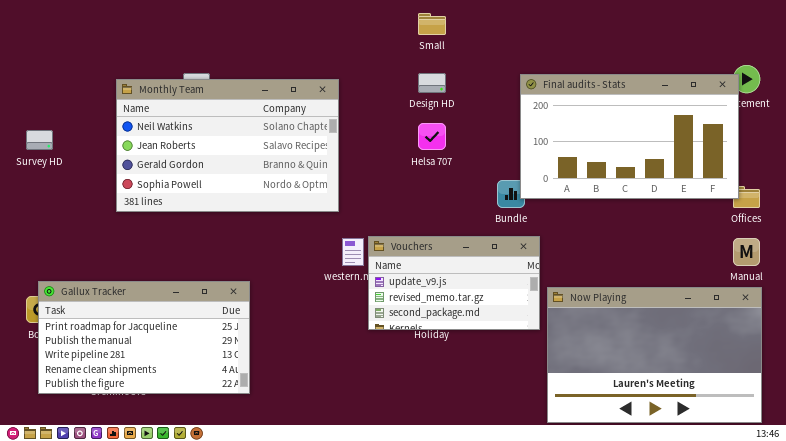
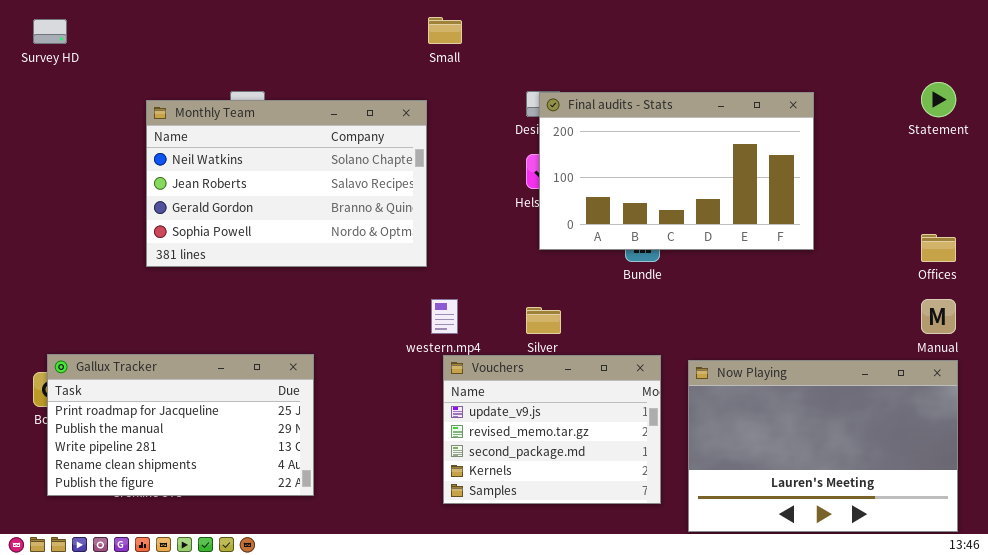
Small: [418,13,446,35] -> [428,17,462,44], moved
Final audits - Stats: [520,74,739,199] -> [539,92,814,250], moved
Survey HD: [26,130,53,150] -> [33,19,67,44], moved
Vouchers: [368,236,540,330] -> [443,355,661,504], moved, resized

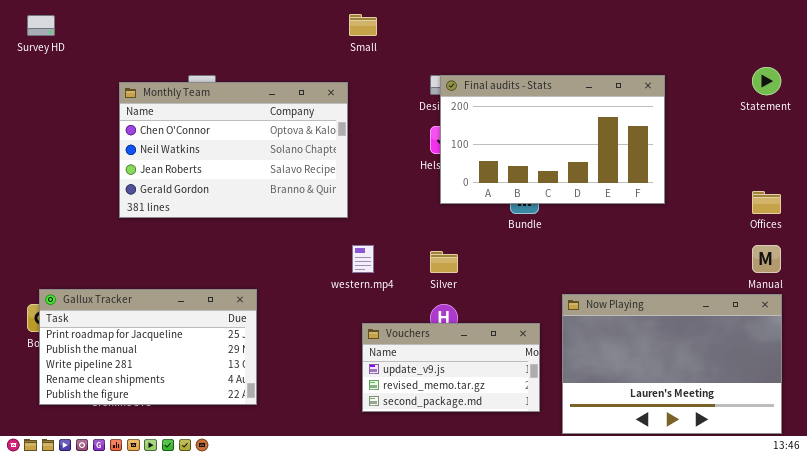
Monthly Team: [146,100,427,267] -> [119,82,348,218], scrolled up 1 row
Vouchers: [443,355,661,504] -> [362,323,540,412], resized

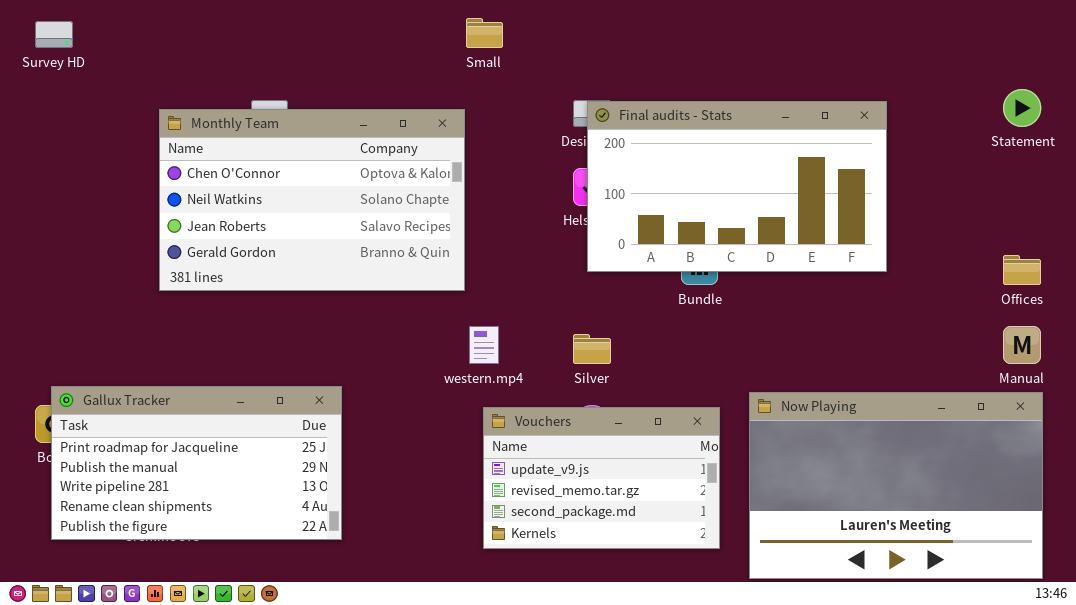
Vouchers: [362,323,540,412] -> [483,407,720,549], resized

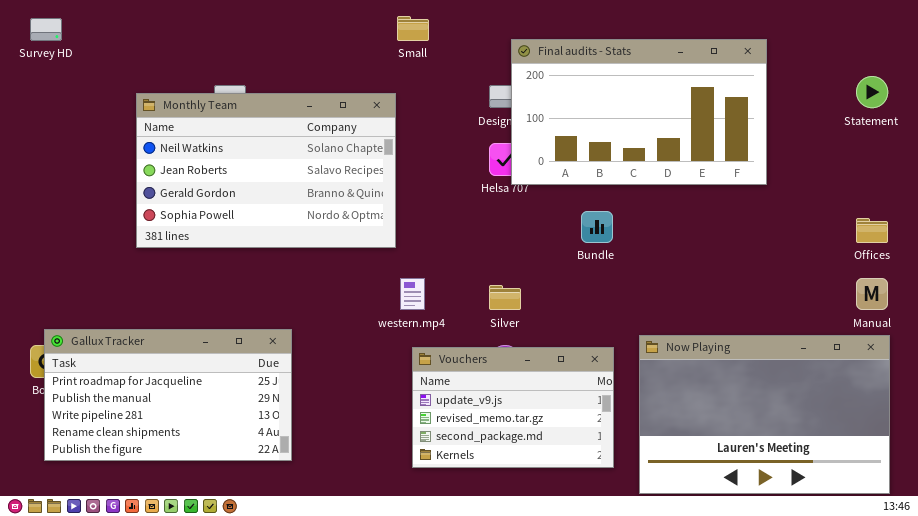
Final audits - Stats: [587,101,887,272] -> [511,39,767,185], moved
Monthly Team: [159,109,465,291] -> [136,93,396,248], scrolled down 1 row

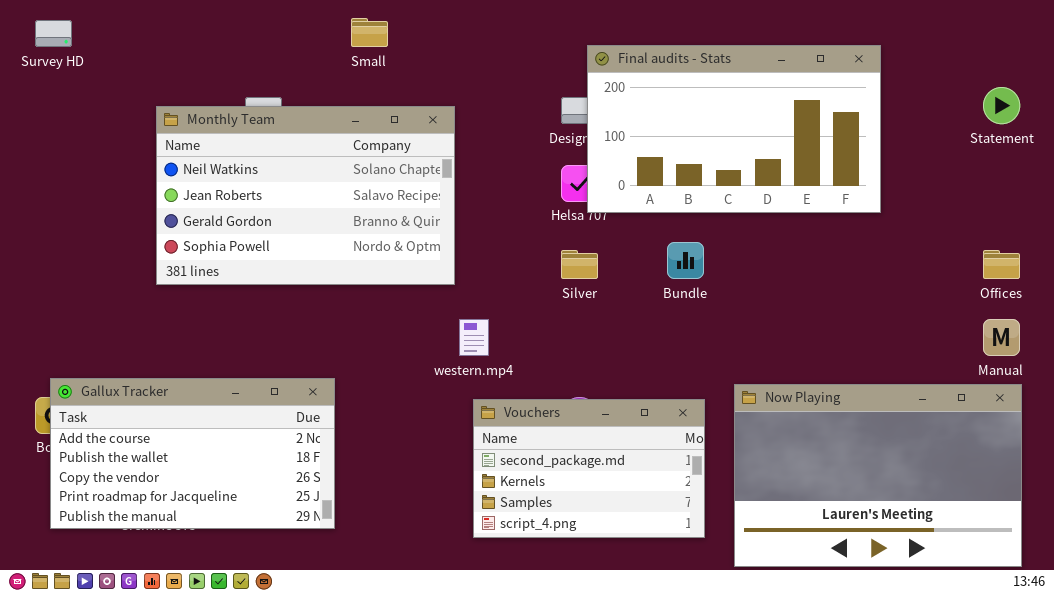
Small: [397,16,429,41] -> [351,18,388,47], moved
Silver: [489,285,521,310] -> [561,250,598,279], moved
Gallux Tracker: [44,329,292,461] -> [50,378,335,529], scrolled up 3 rows
Vouchers: [412,347,614,468] -> [473,399,705,538], scrolled down 2 rows

